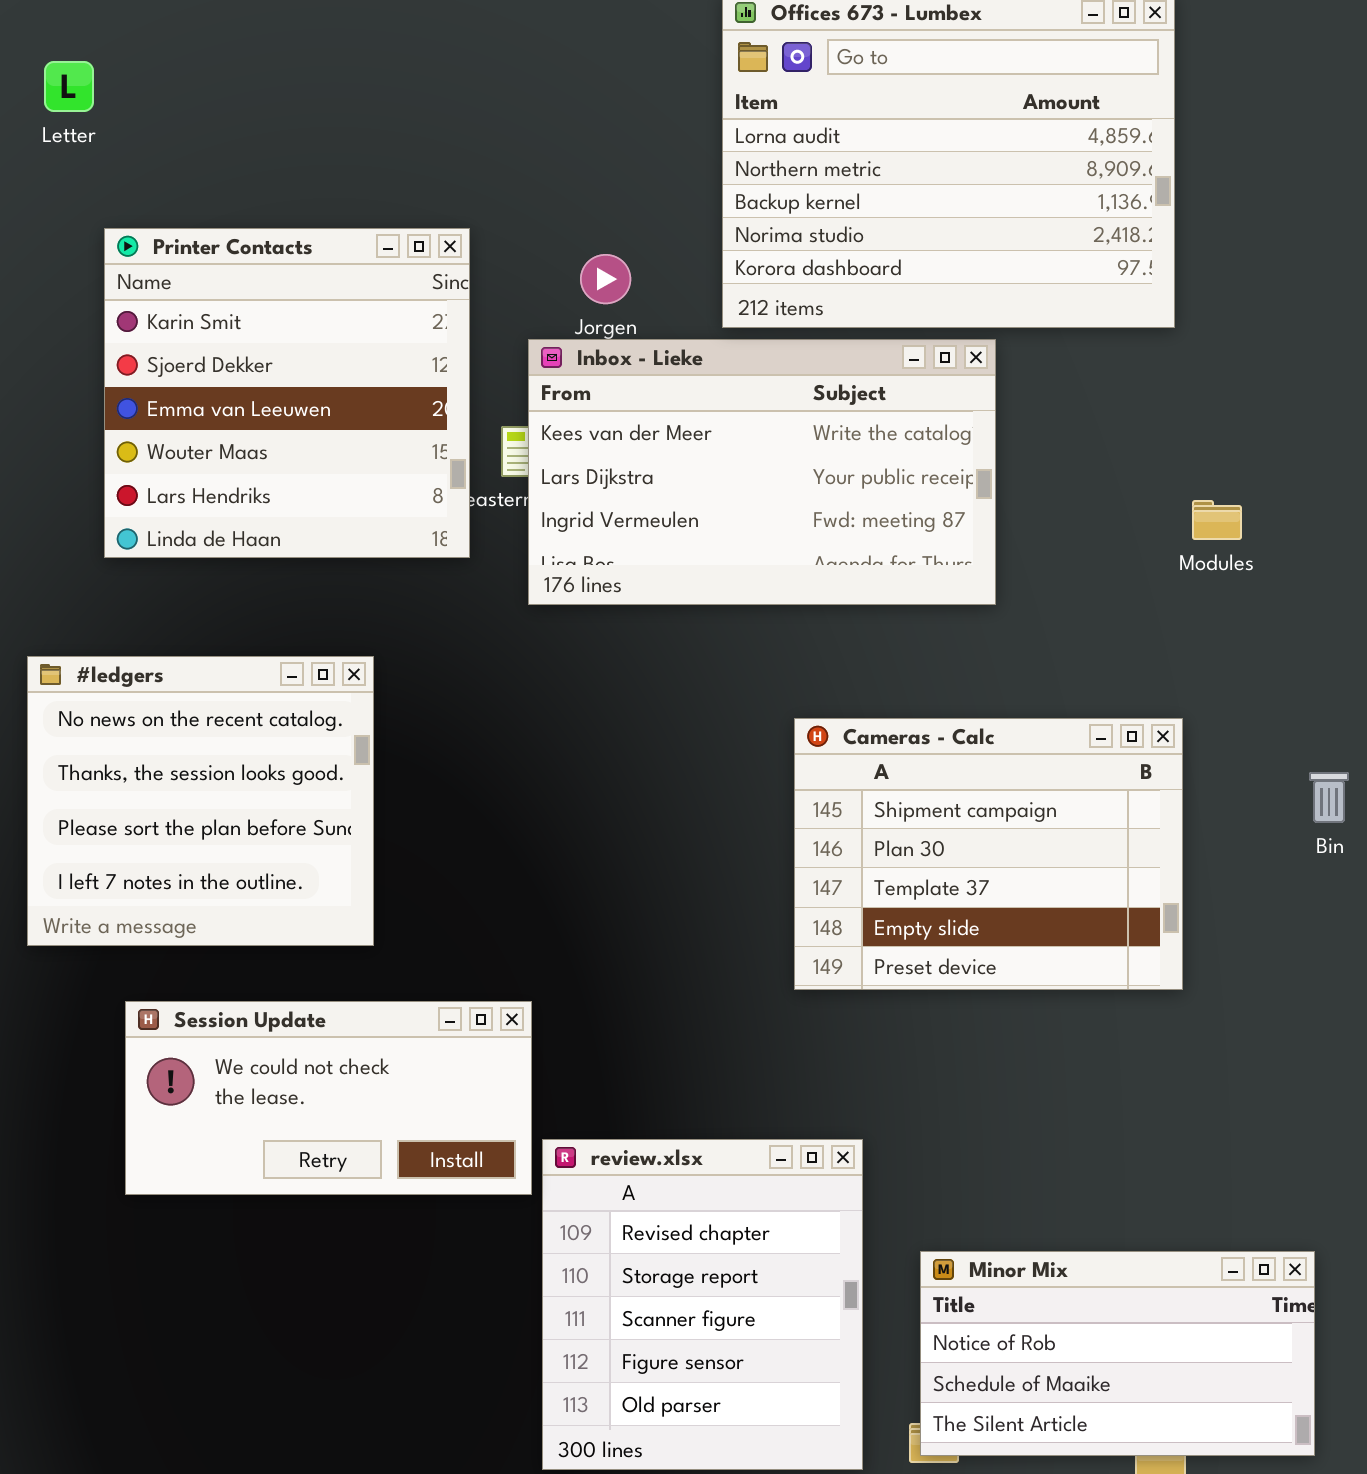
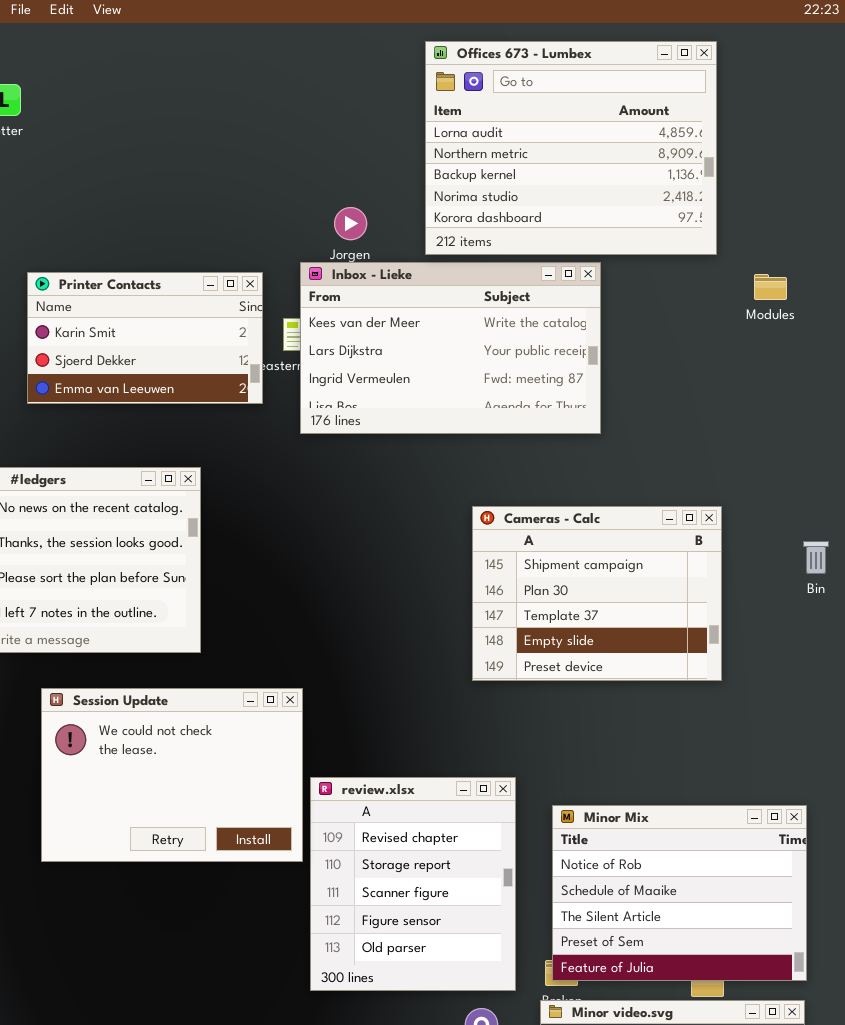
Printer Contacts: [104,228,470,558] -> [27,272,263,404], resized
Modules: [1192,500,1242,540] -> [754,274,787,300], moved
Session Update: [125,1001,532,1195] -> [41,688,303,862], resized
Minor Mix: [920,1251,1315,1456] -> [552,805,807,981], resized

